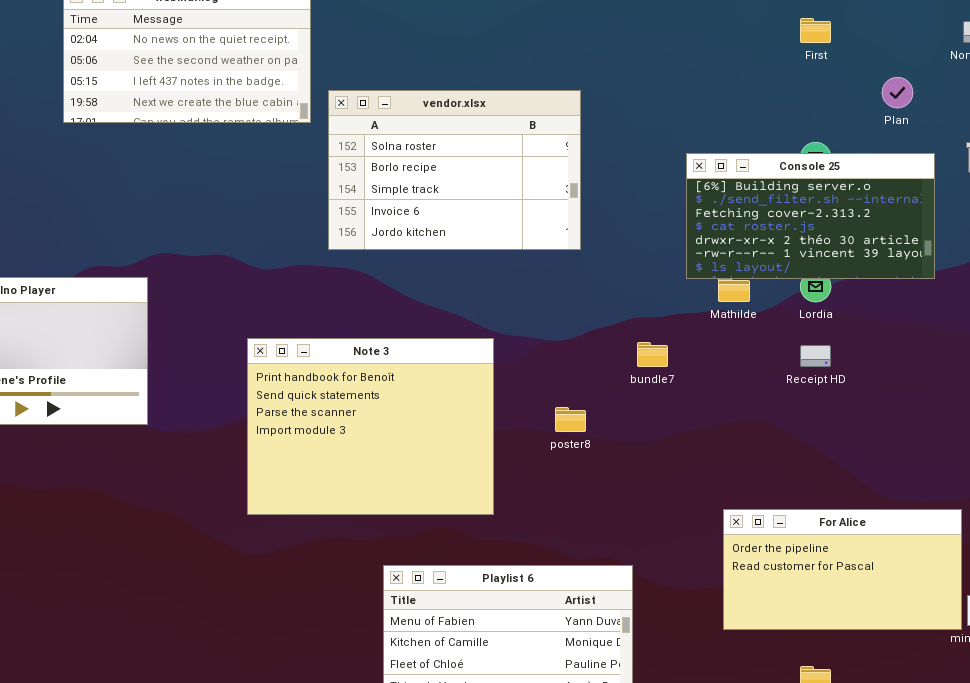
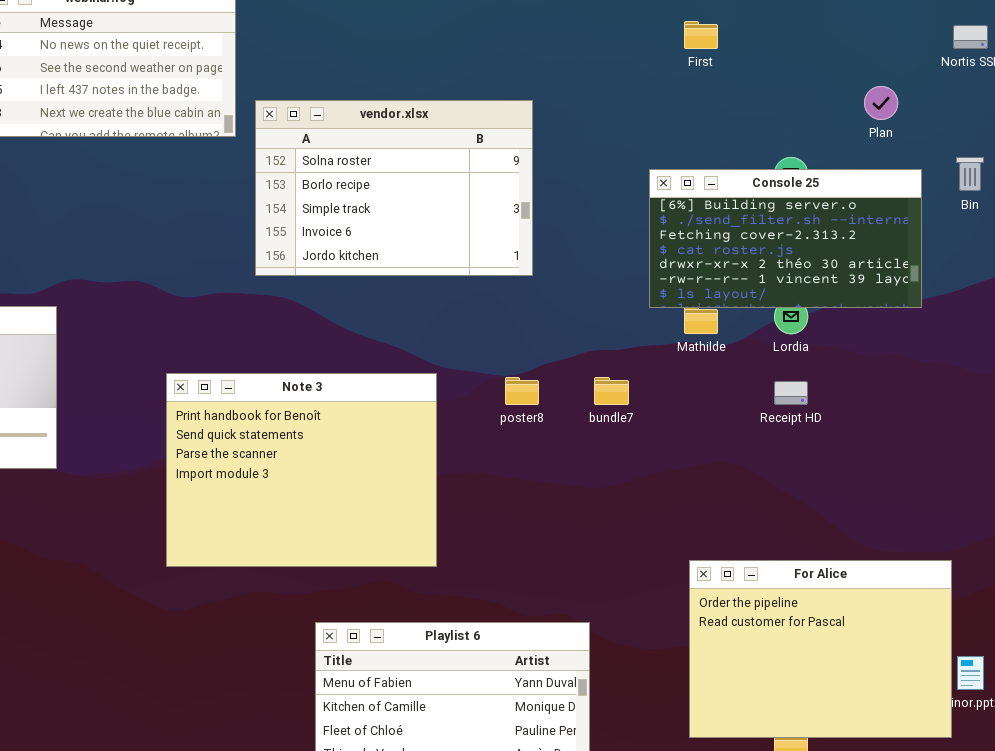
First: [800,18,831,43] -> [684,21,718,49], moved
poster8: [555,407,586,432] -> [505,377,539,405], moved
For Alice: [723,509,962,630] -> [689,560,952,738], resized

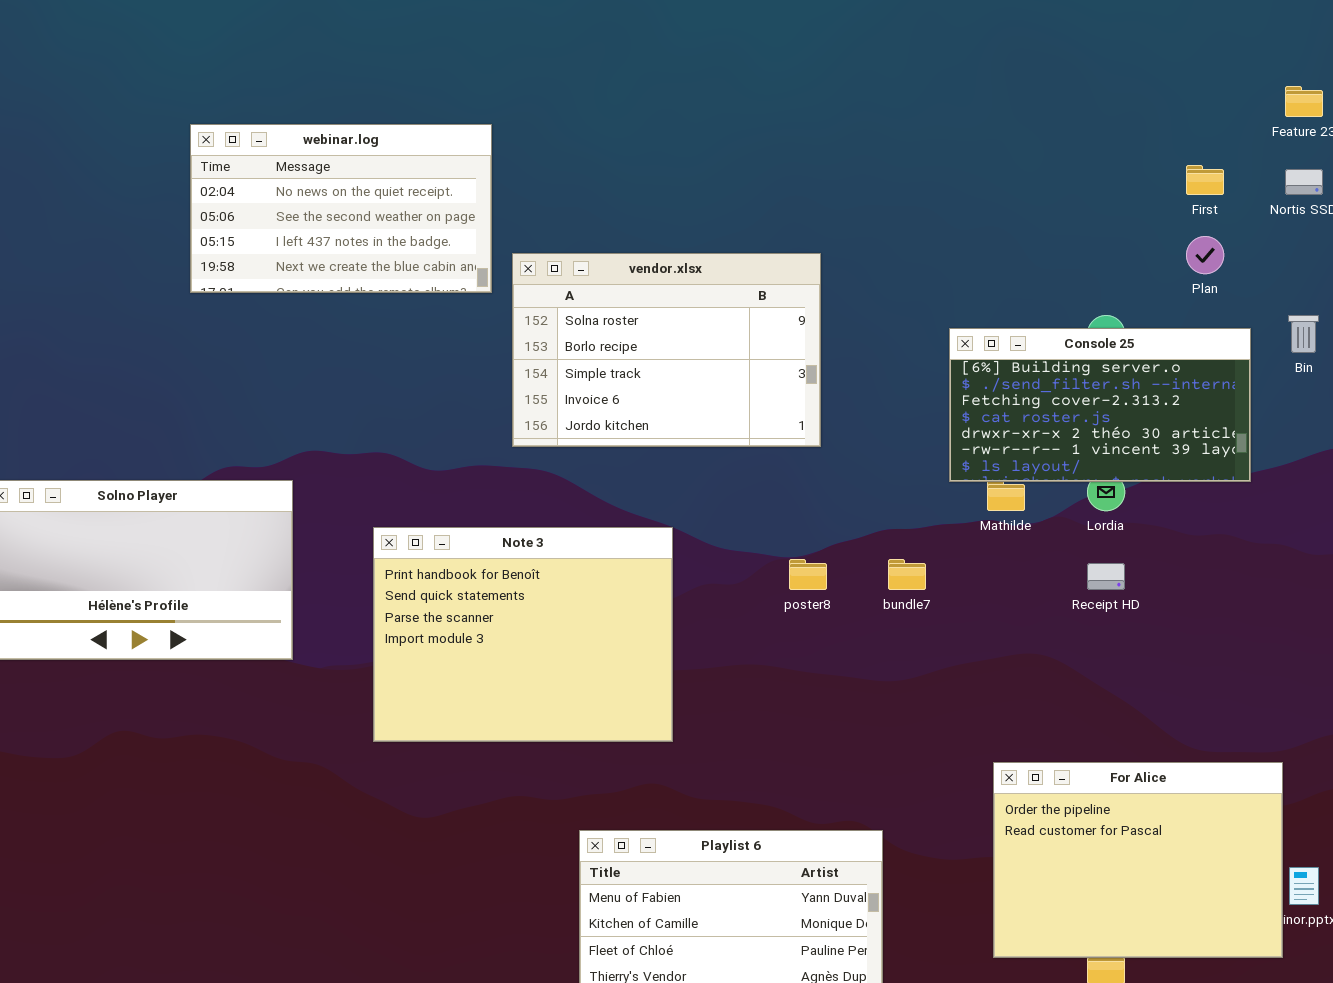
First: [684,21,718,49] -> [1186,165,1224,195], moved
Note 3: [166,373,437,567] -> [373,527,673,742], moved

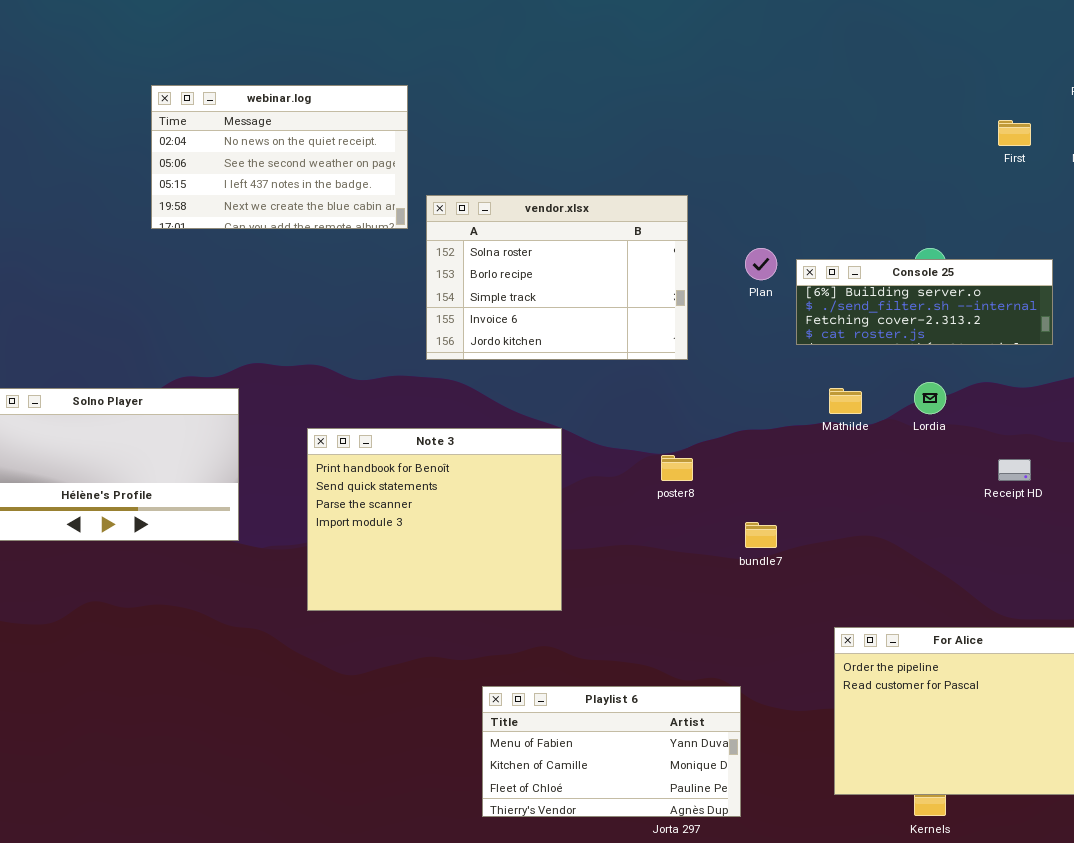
Plan: [1186,236,1224,274] -> [745,248,777,280], moved
Console 25: [949,328,1251,482] -> [796,259,1053,345], resized
bundle7: [888,559,926,590] -> [745,522,777,548], moved
Receipt HD: [1087,563,1125,590] -> [998,459,1031,481], moved

